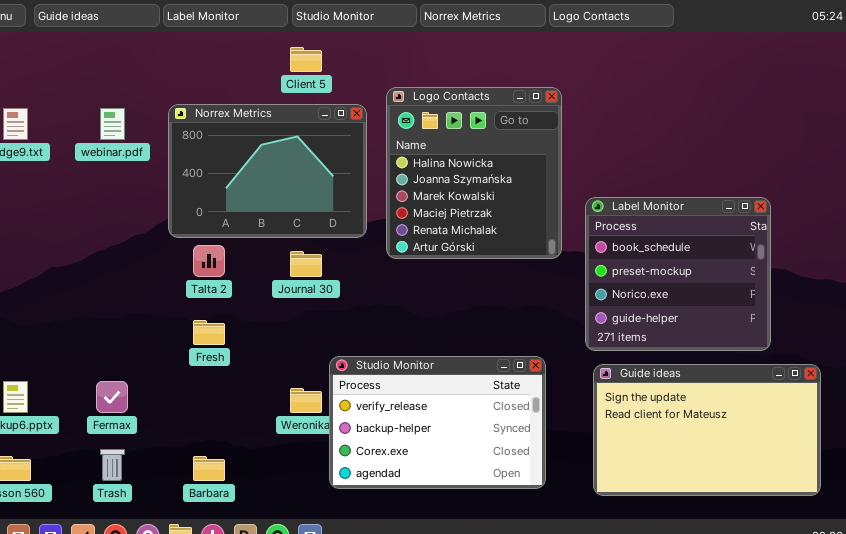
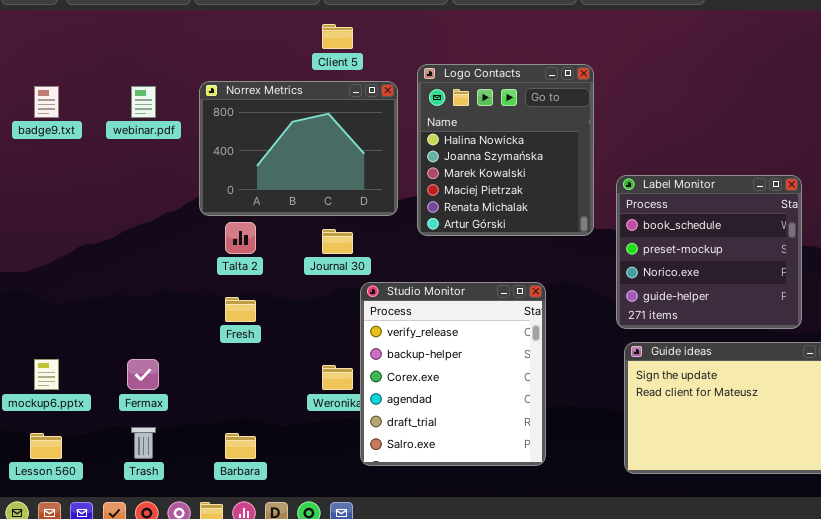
Studio Monitor: [329,356,546,489] -> [360,282,546,466], resized

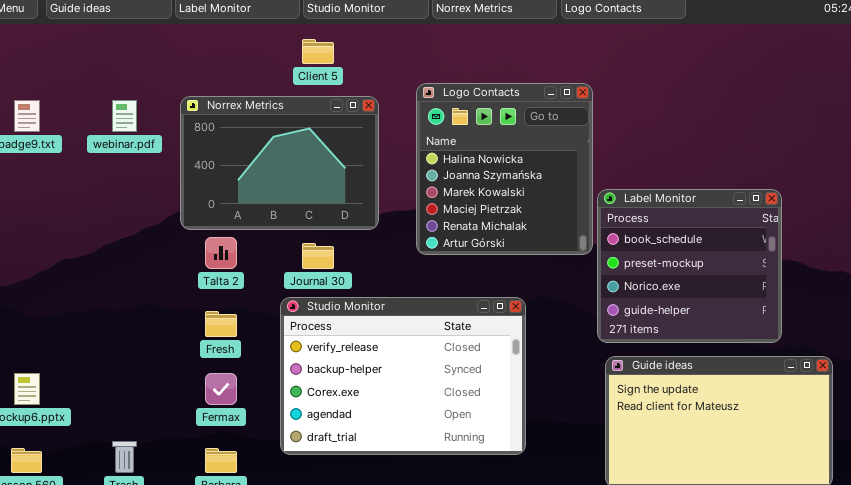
Logo Contacts: [417,64,594,236] -> [416,83,593,255], moved
Studio Monitor: [360,282,546,466] -> [280,297,526,455], resized
Fermax: [127,359,159,390] -> [205,373,237,405], moved

